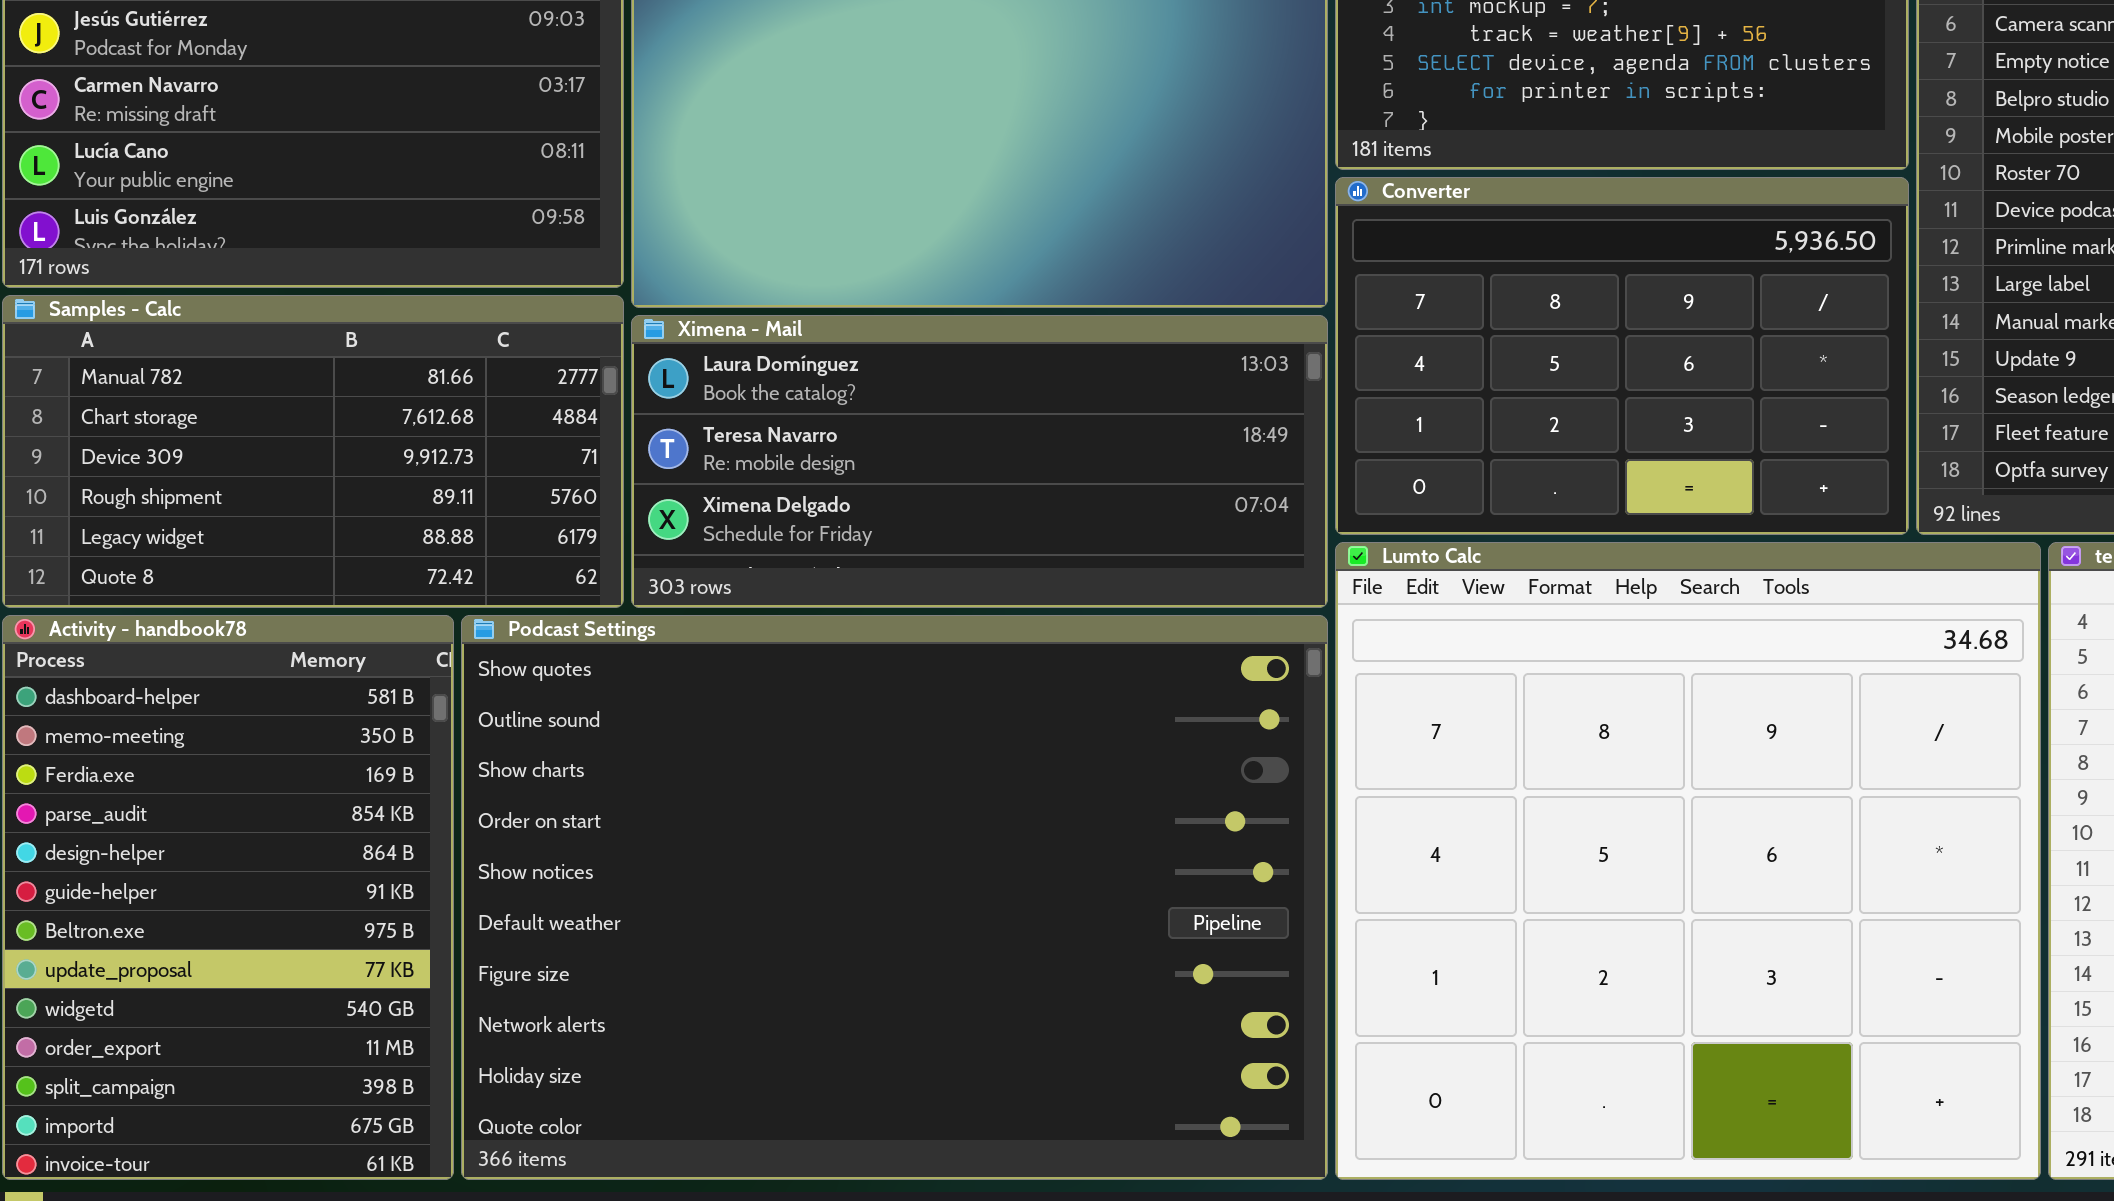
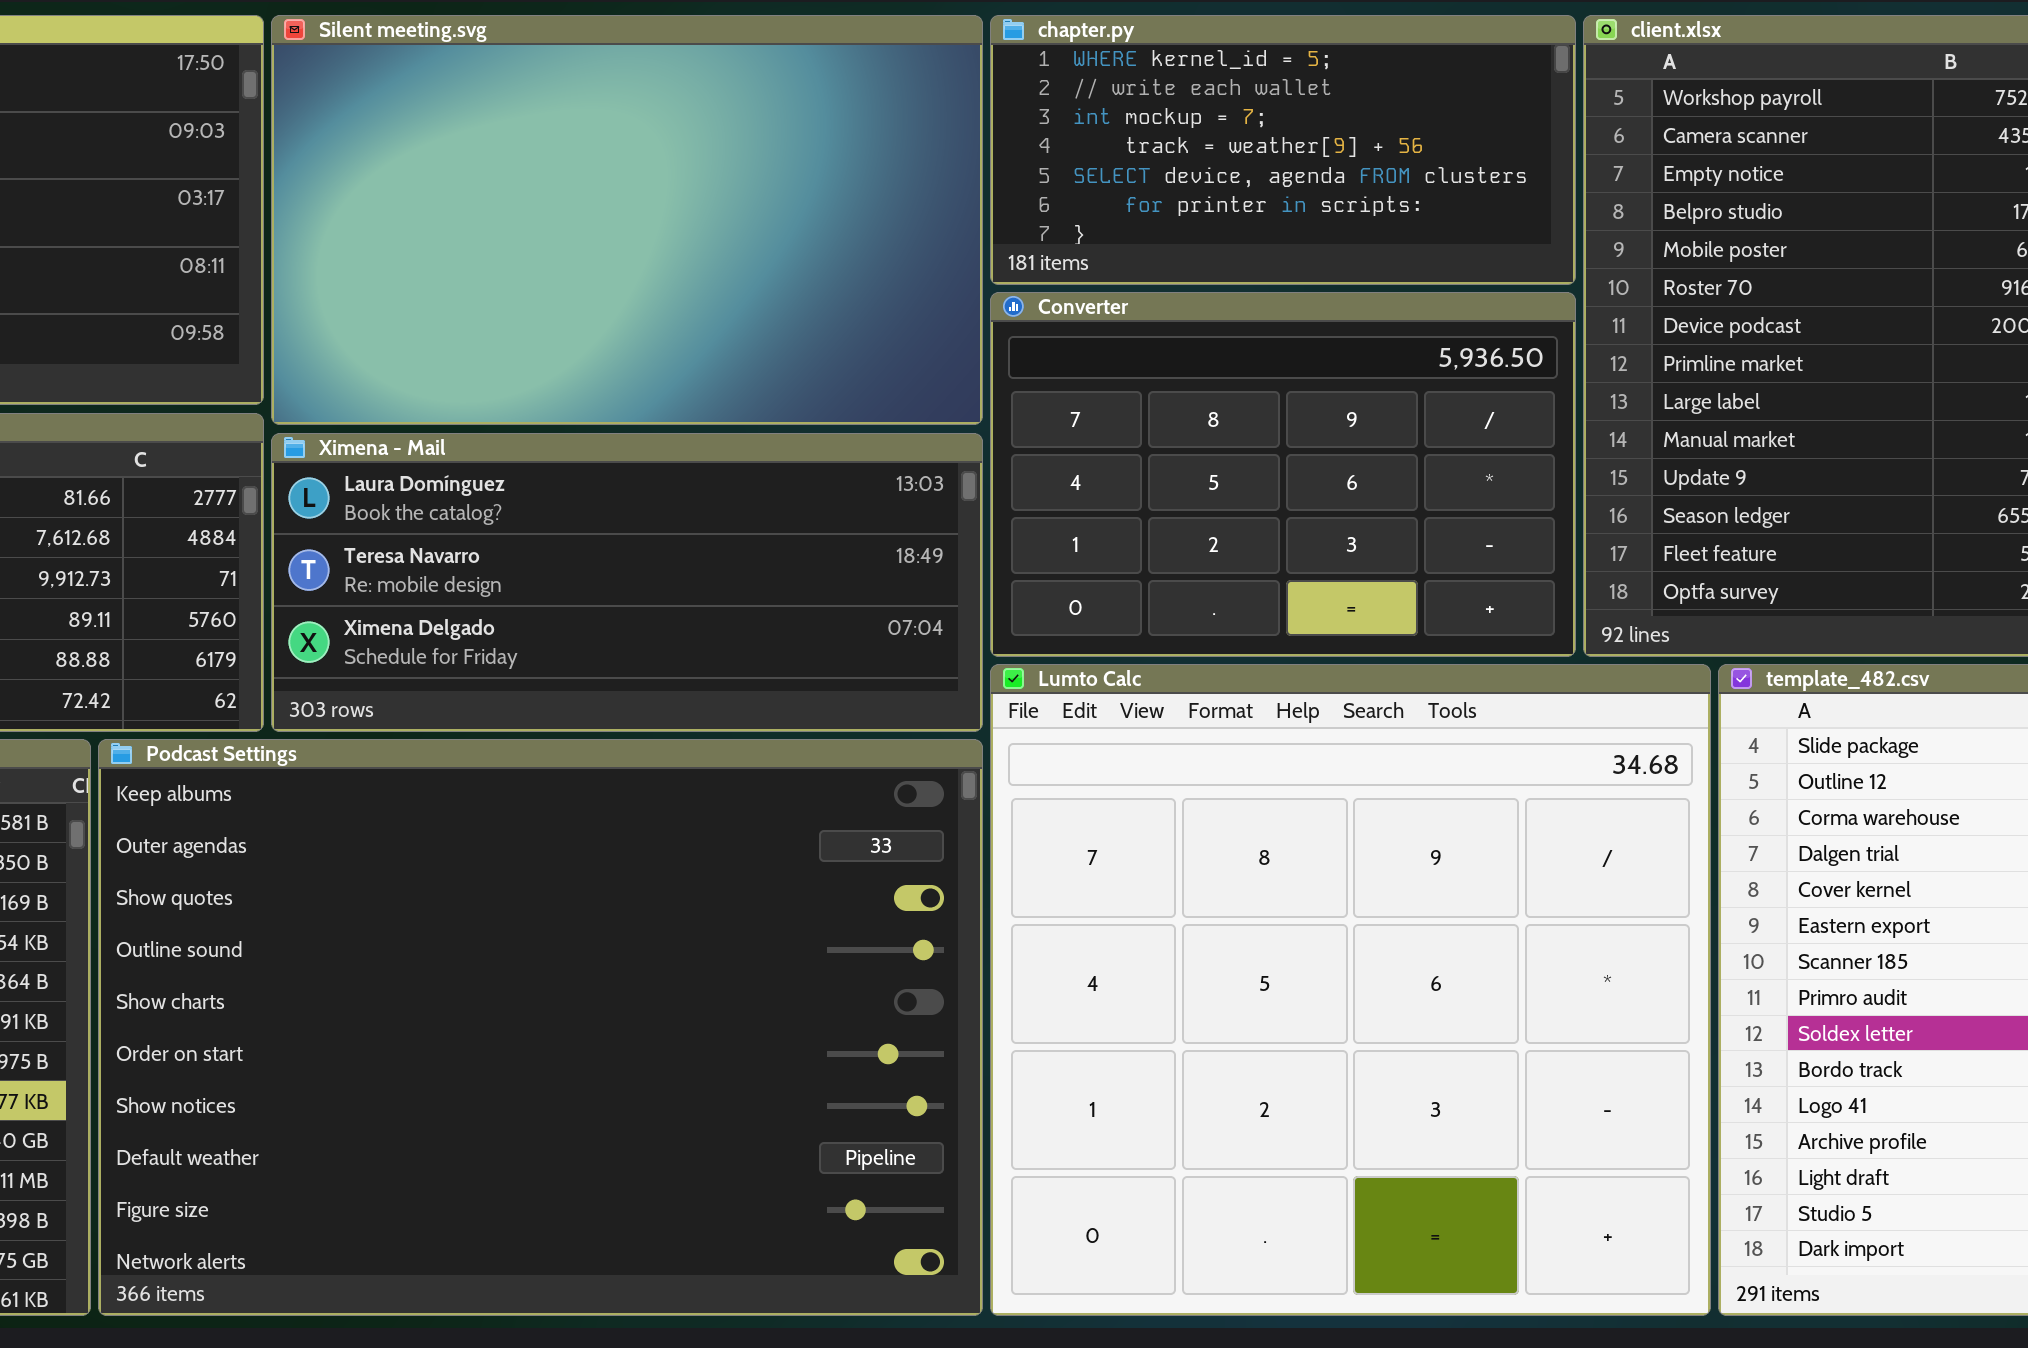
Podcast Settings: [461,615,1328,1180] -> [98,739,983,1316], scrolled up 2 rows

